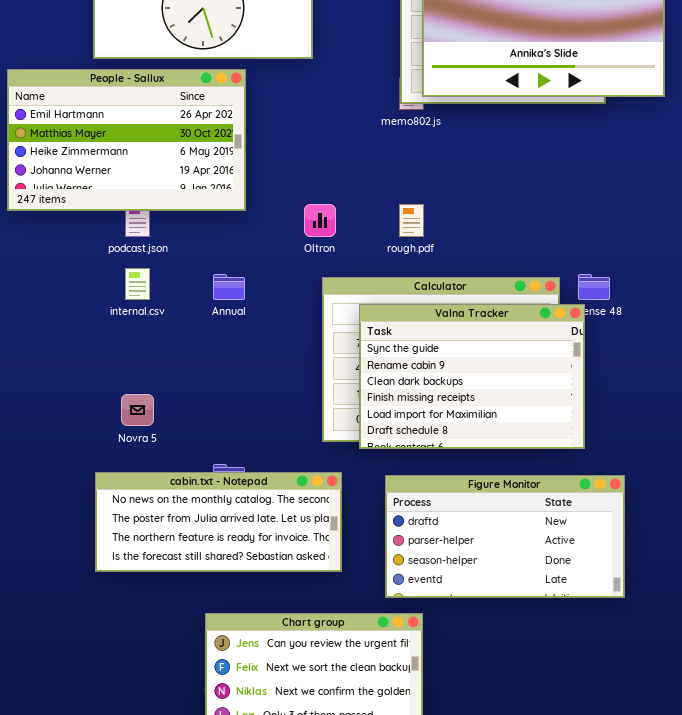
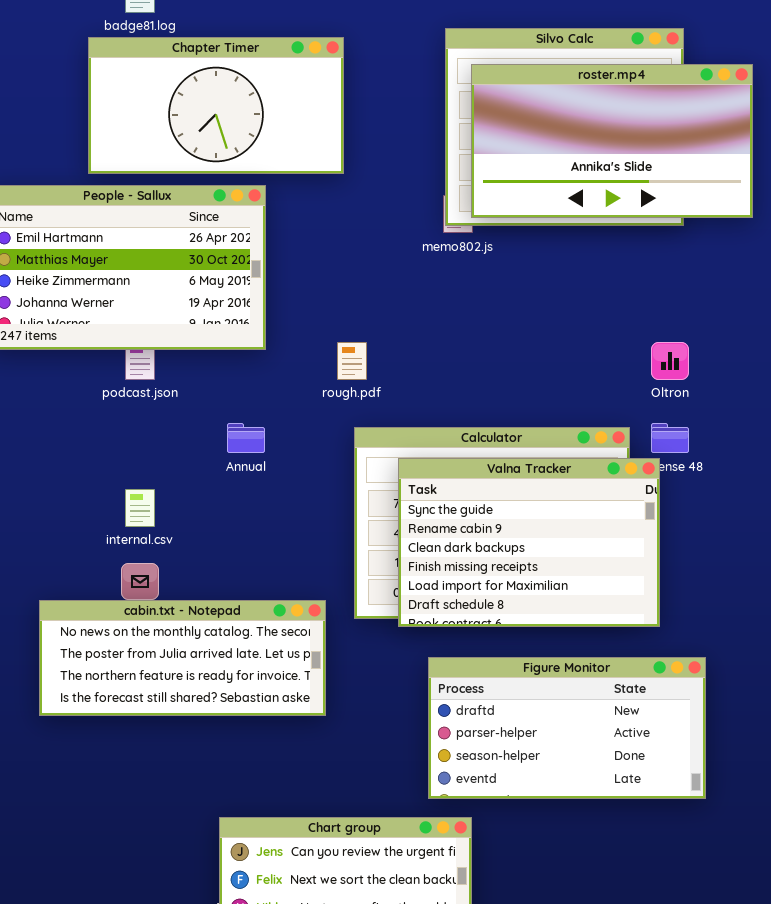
Oltron: [304,204,336,237] -> [651,342,689,380], moved
rough.pdf: [399,204,424,237] -> [337,342,367,380], moved
internal.csv: [125,268,150,300] -> [125,489,155,527], moved
cabin.txt - Notepad: [95,472,342,572] -> [39,600,326,716], moved

